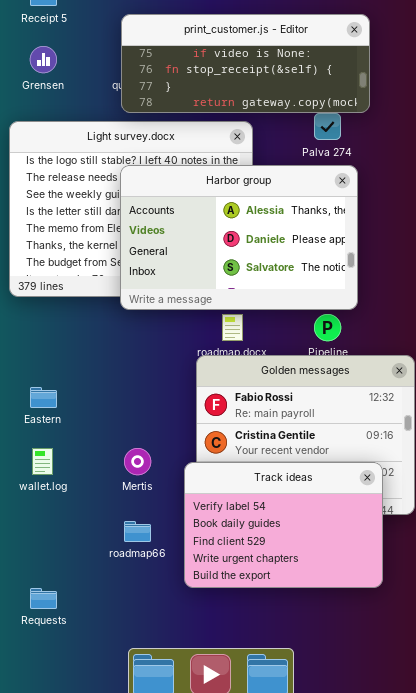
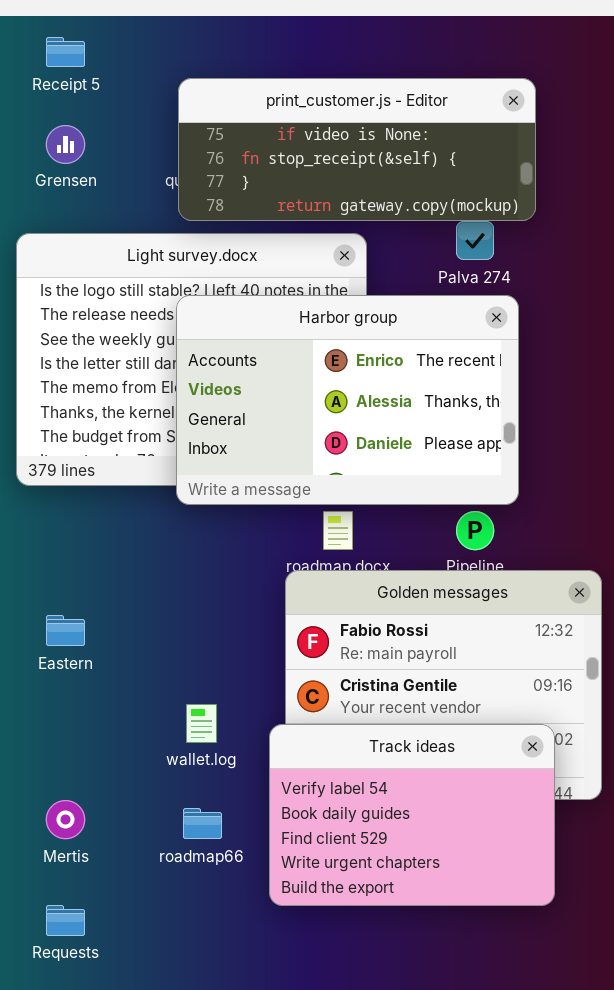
Harbor group: [120,165,358,310] -> [176,295,519,505], scrolled up 1 row
wallet.log: [32,448,53,475] -> [186,704,217,743], moved
Mertis: [124,448,151,475] -> [46,800,85,839], moved

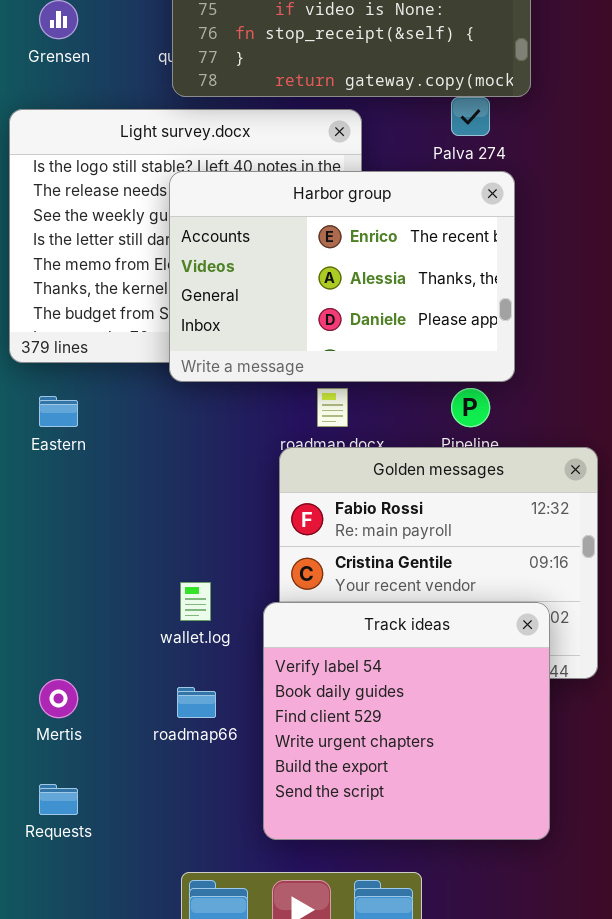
Eastern: [46,615,85,646] -> [39,396,78,427], moved
Track ideas: [269,724,555,906] -> [263,602,550,840], resized

